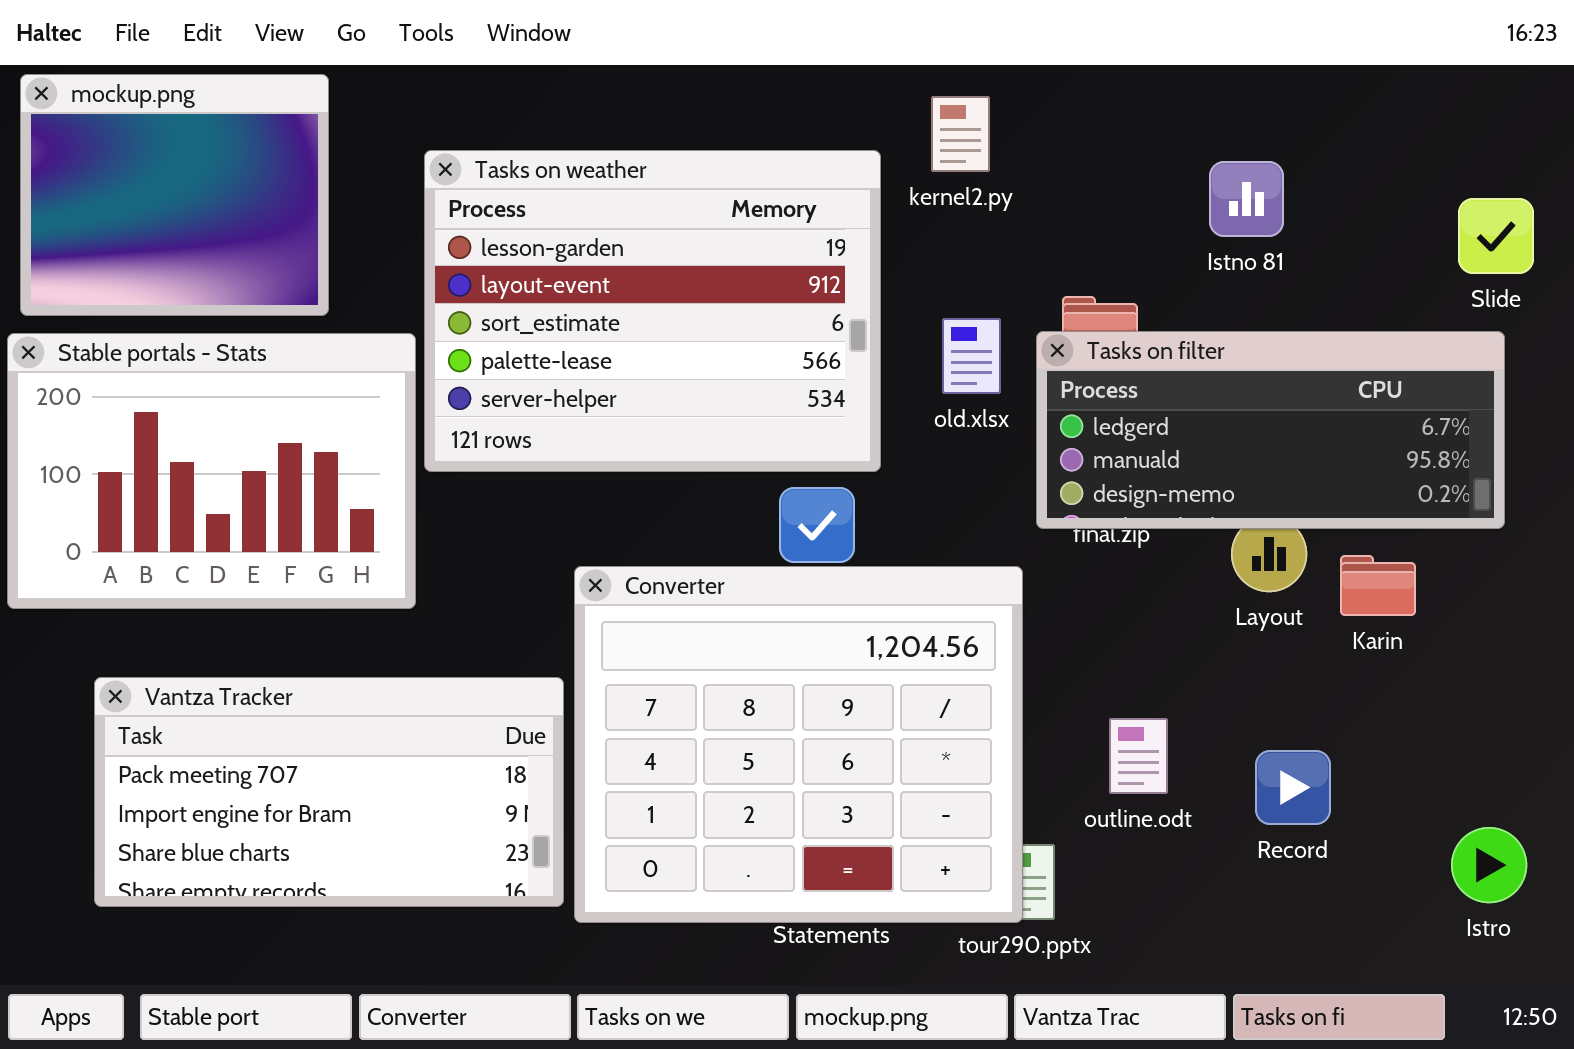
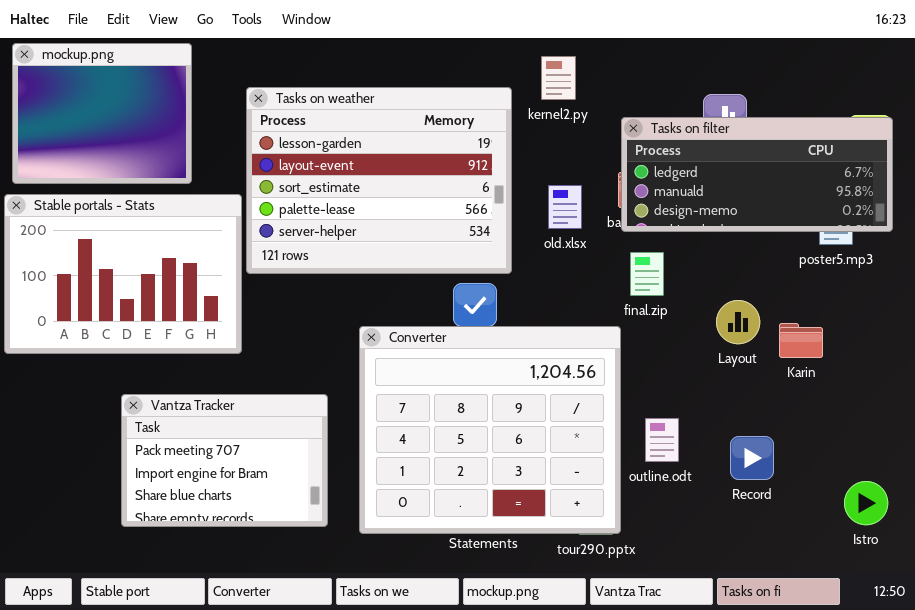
Tasks on filter: [1036,331,1505,529] -> [621,117,893,232], moved
Converter: [574,566,1023,923] -> [359,326,621,534], moved
Vantza Tracker: [94,677,564,907] -> [121,394,328,527], resized

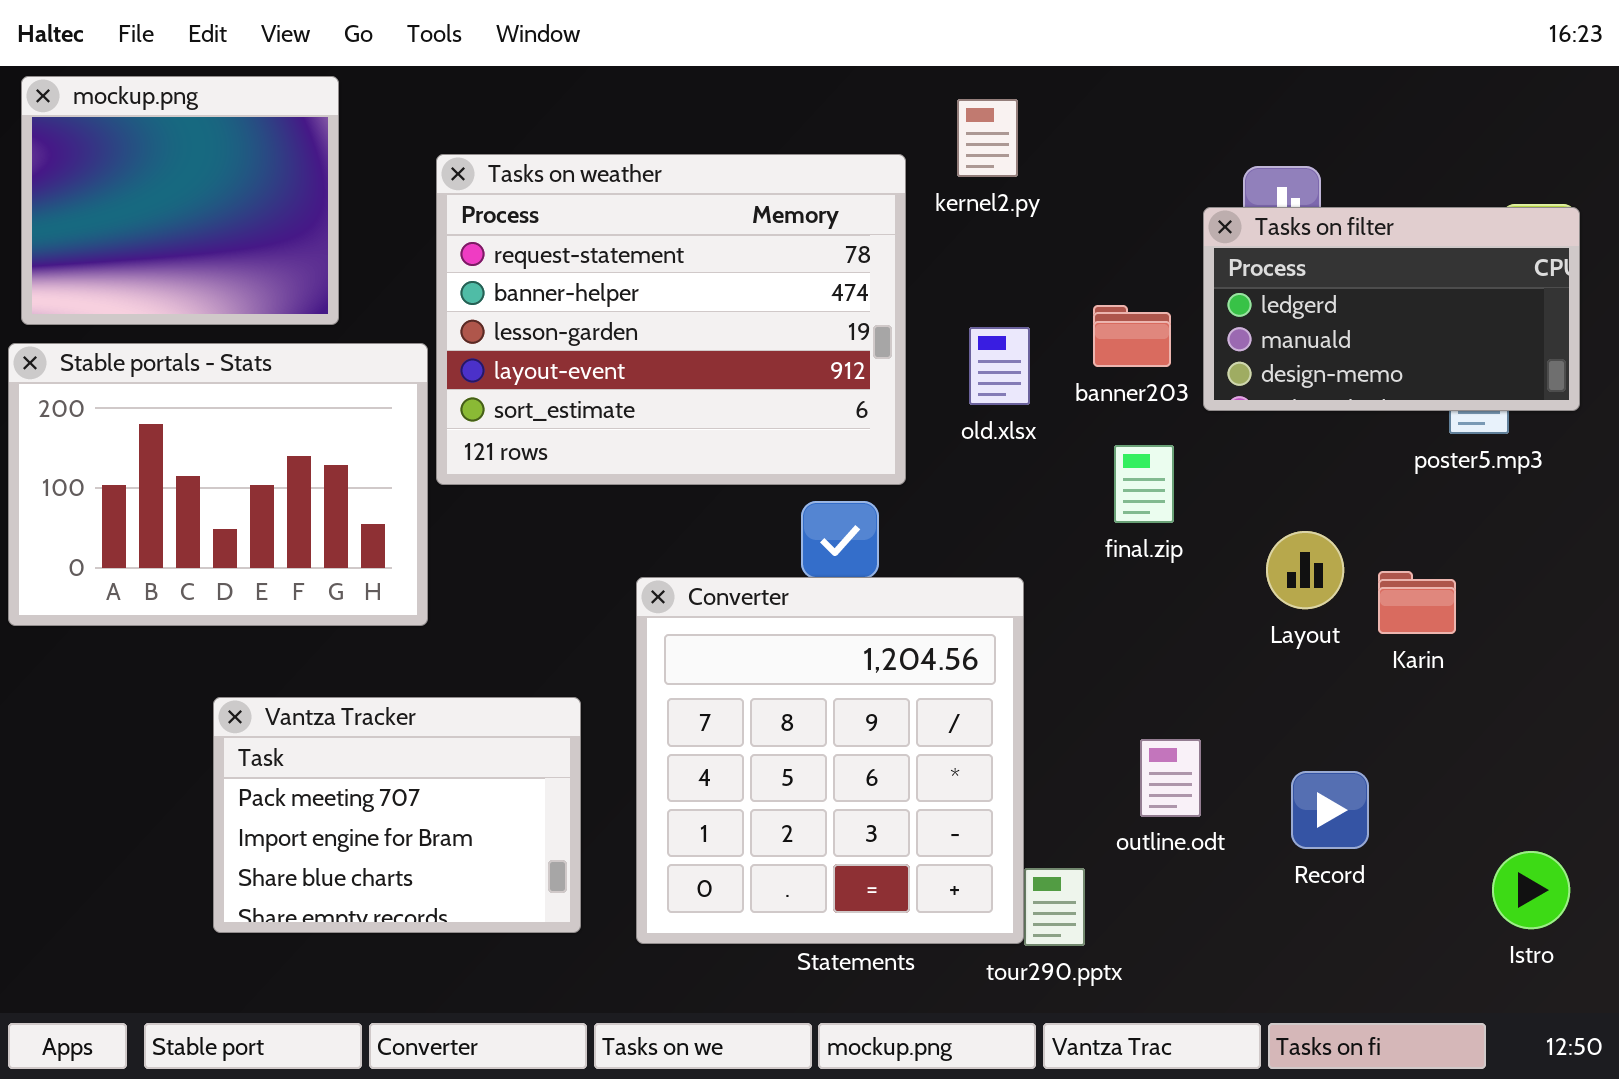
Tasks on weather: [246,87,512,274] -> [436,154,906,485], scrolled up 2 rows
Tasks on filter: [621,117,893,232] -> [1203,207,1580,411], resized
Converter: [359,326,621,534] -> [636,577,1024,944], resized

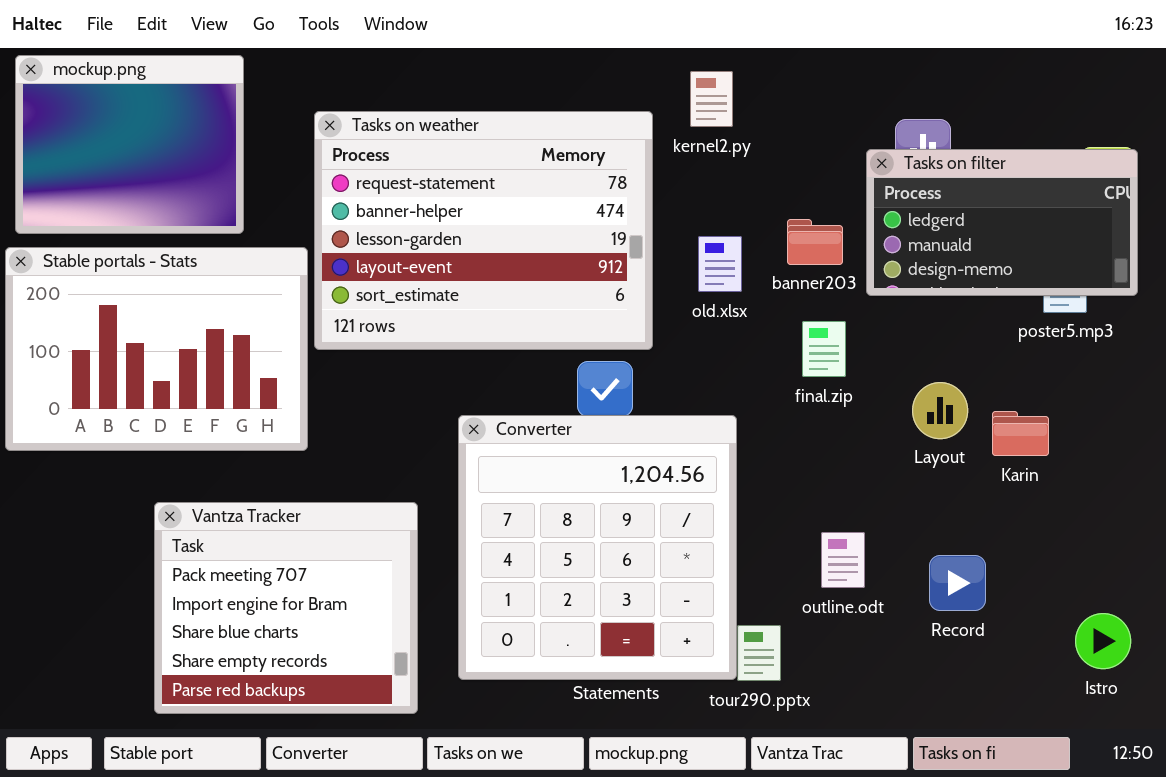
Vantza Tracker: [213,697,581,933] -> [154,502,418,714], resized

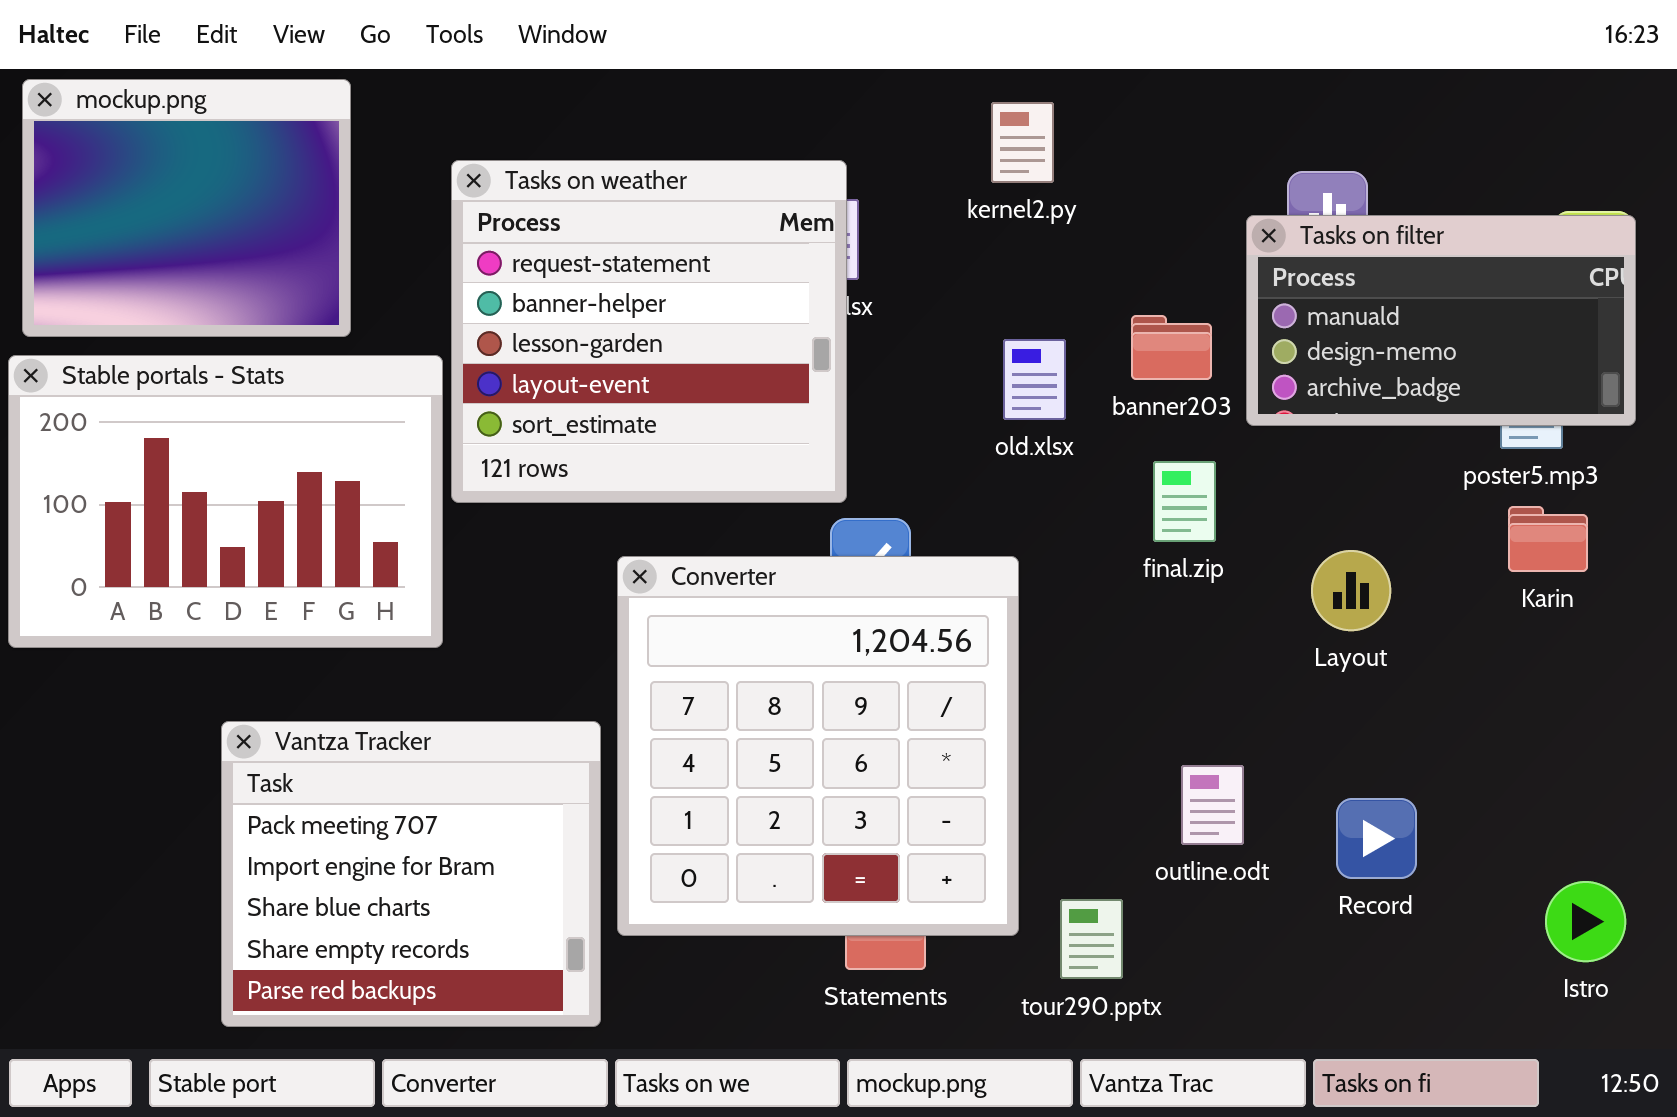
Tasks on weather: [314,111,653,350] -> [451,160,847,503], resized
Tasks on filter: [866,149,1138,296] -> [1246,215,1636,426], scrolled down 1 row
Karin: [992,411,1049,456] -> [1508,506,1588,572], moved
Converter: [458,415,737,680] -> [617,556,1019,936], moved

